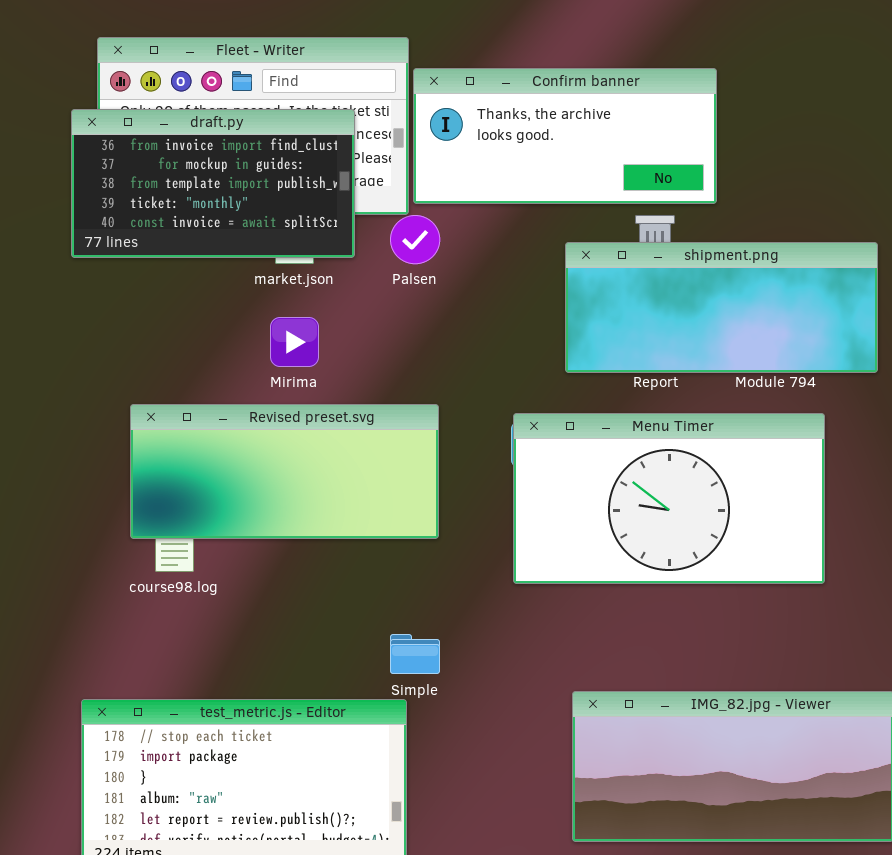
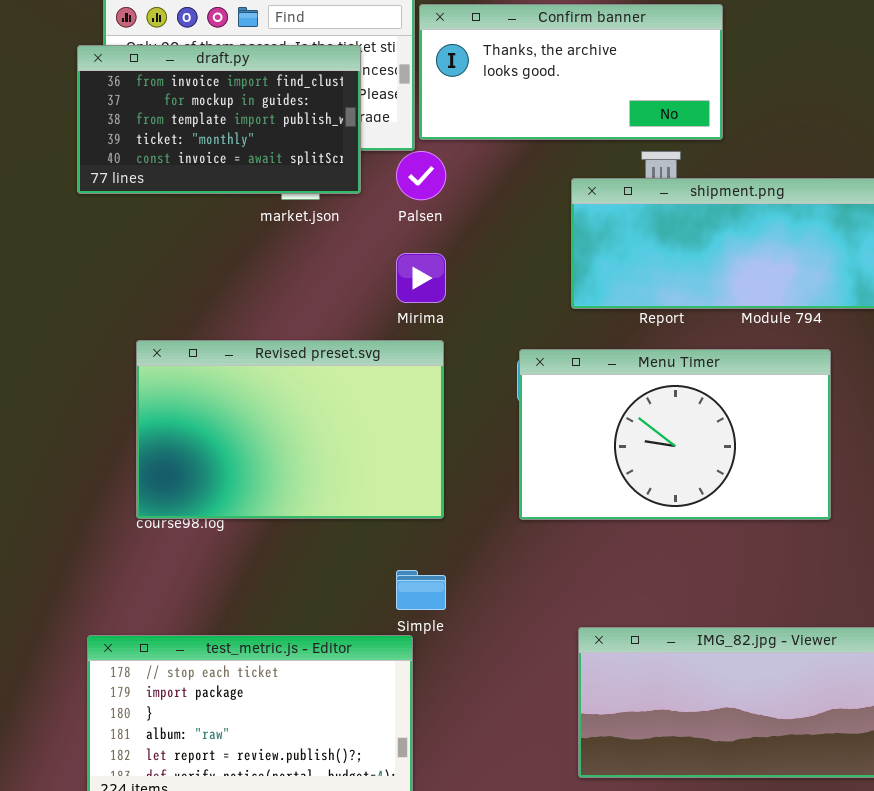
Mirima: [270,317,319,367] -> [396,253,446,303], moved
Revised preset.svg: [130,404,439,539] -> [136,340,444,519], resized

